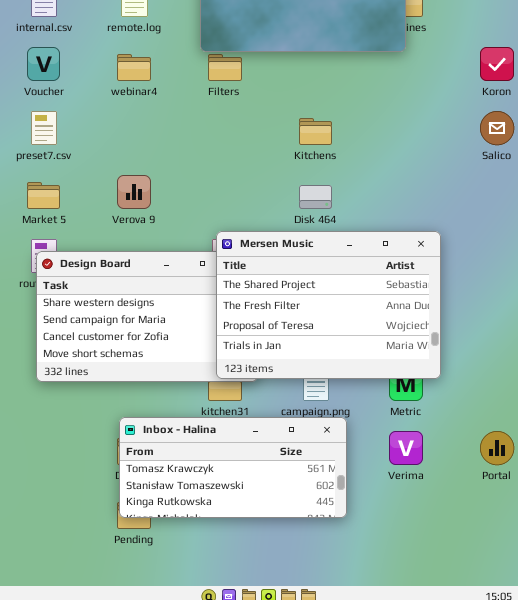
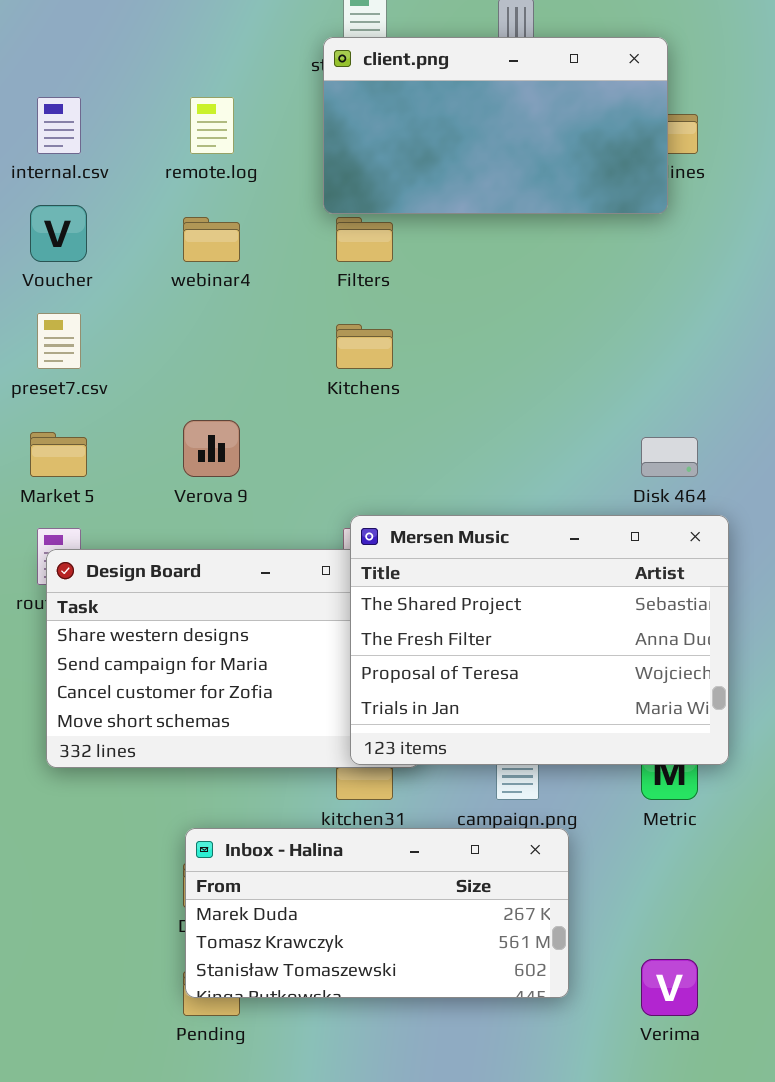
Kitchens: [299,118,332,145] -> [336,324,393,369], moved
Disk 464: [299,185,332,209] -> [641,437,698,477], moved
Inbox - Halina: [119,417,347,518] -> [185,828,569,998], scrolled up 1 row
Verima: [389,431,423,465] -> [641,959,698,1016], moved

